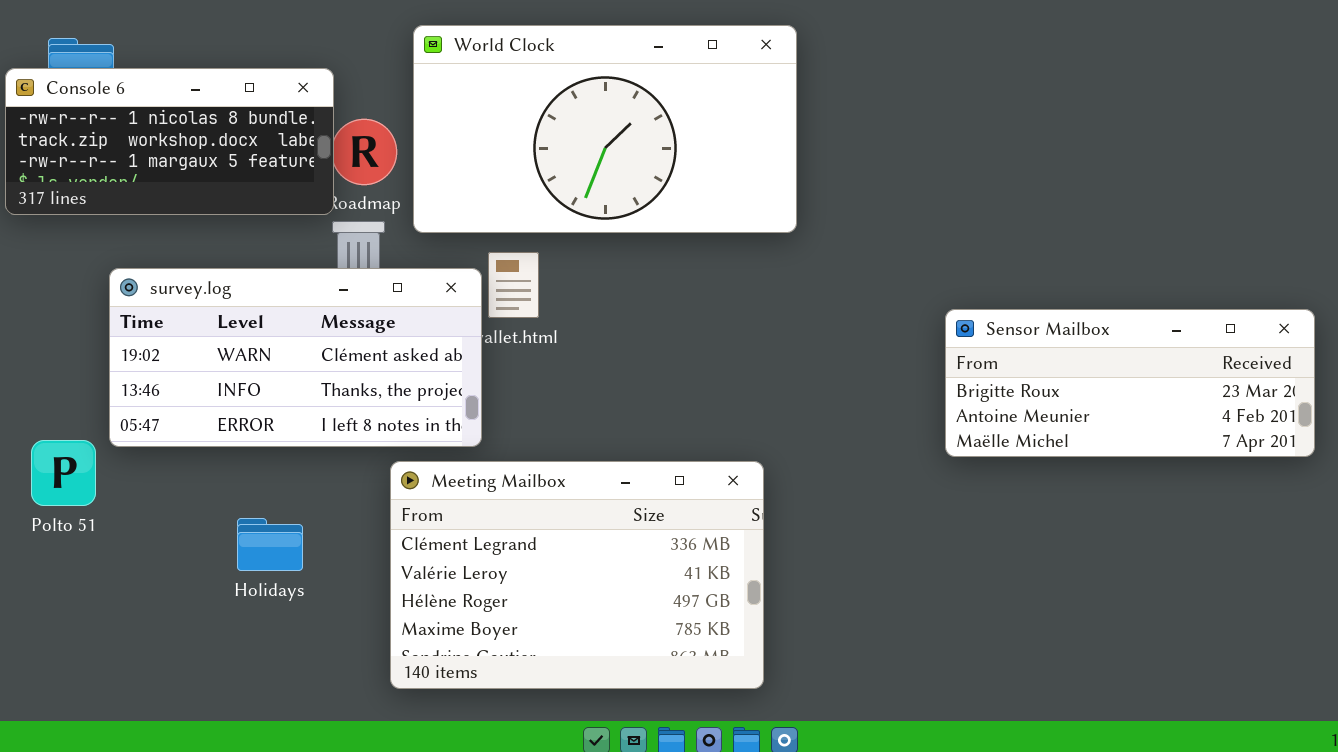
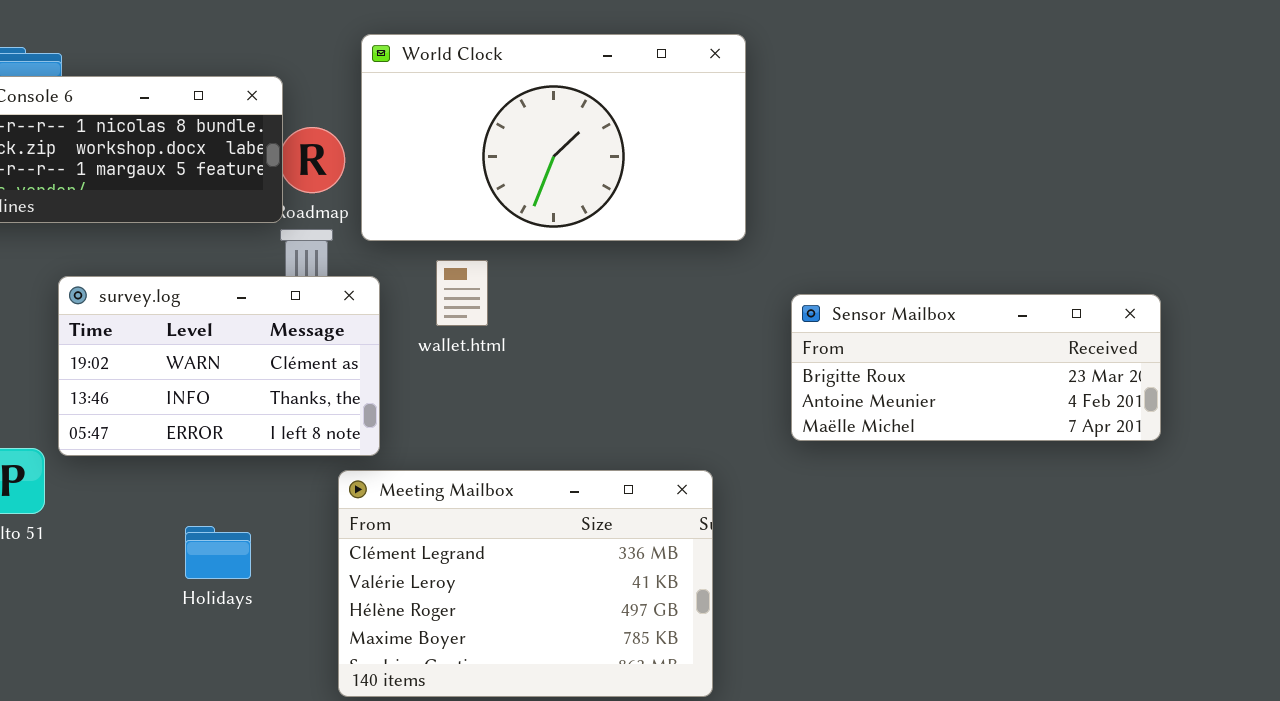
survey.log: [109,268,482,447] -> [58,276,380,456], resized
Sensor Mailbox: [945,309,1315,457] -> [791,294,1161,441], moved

